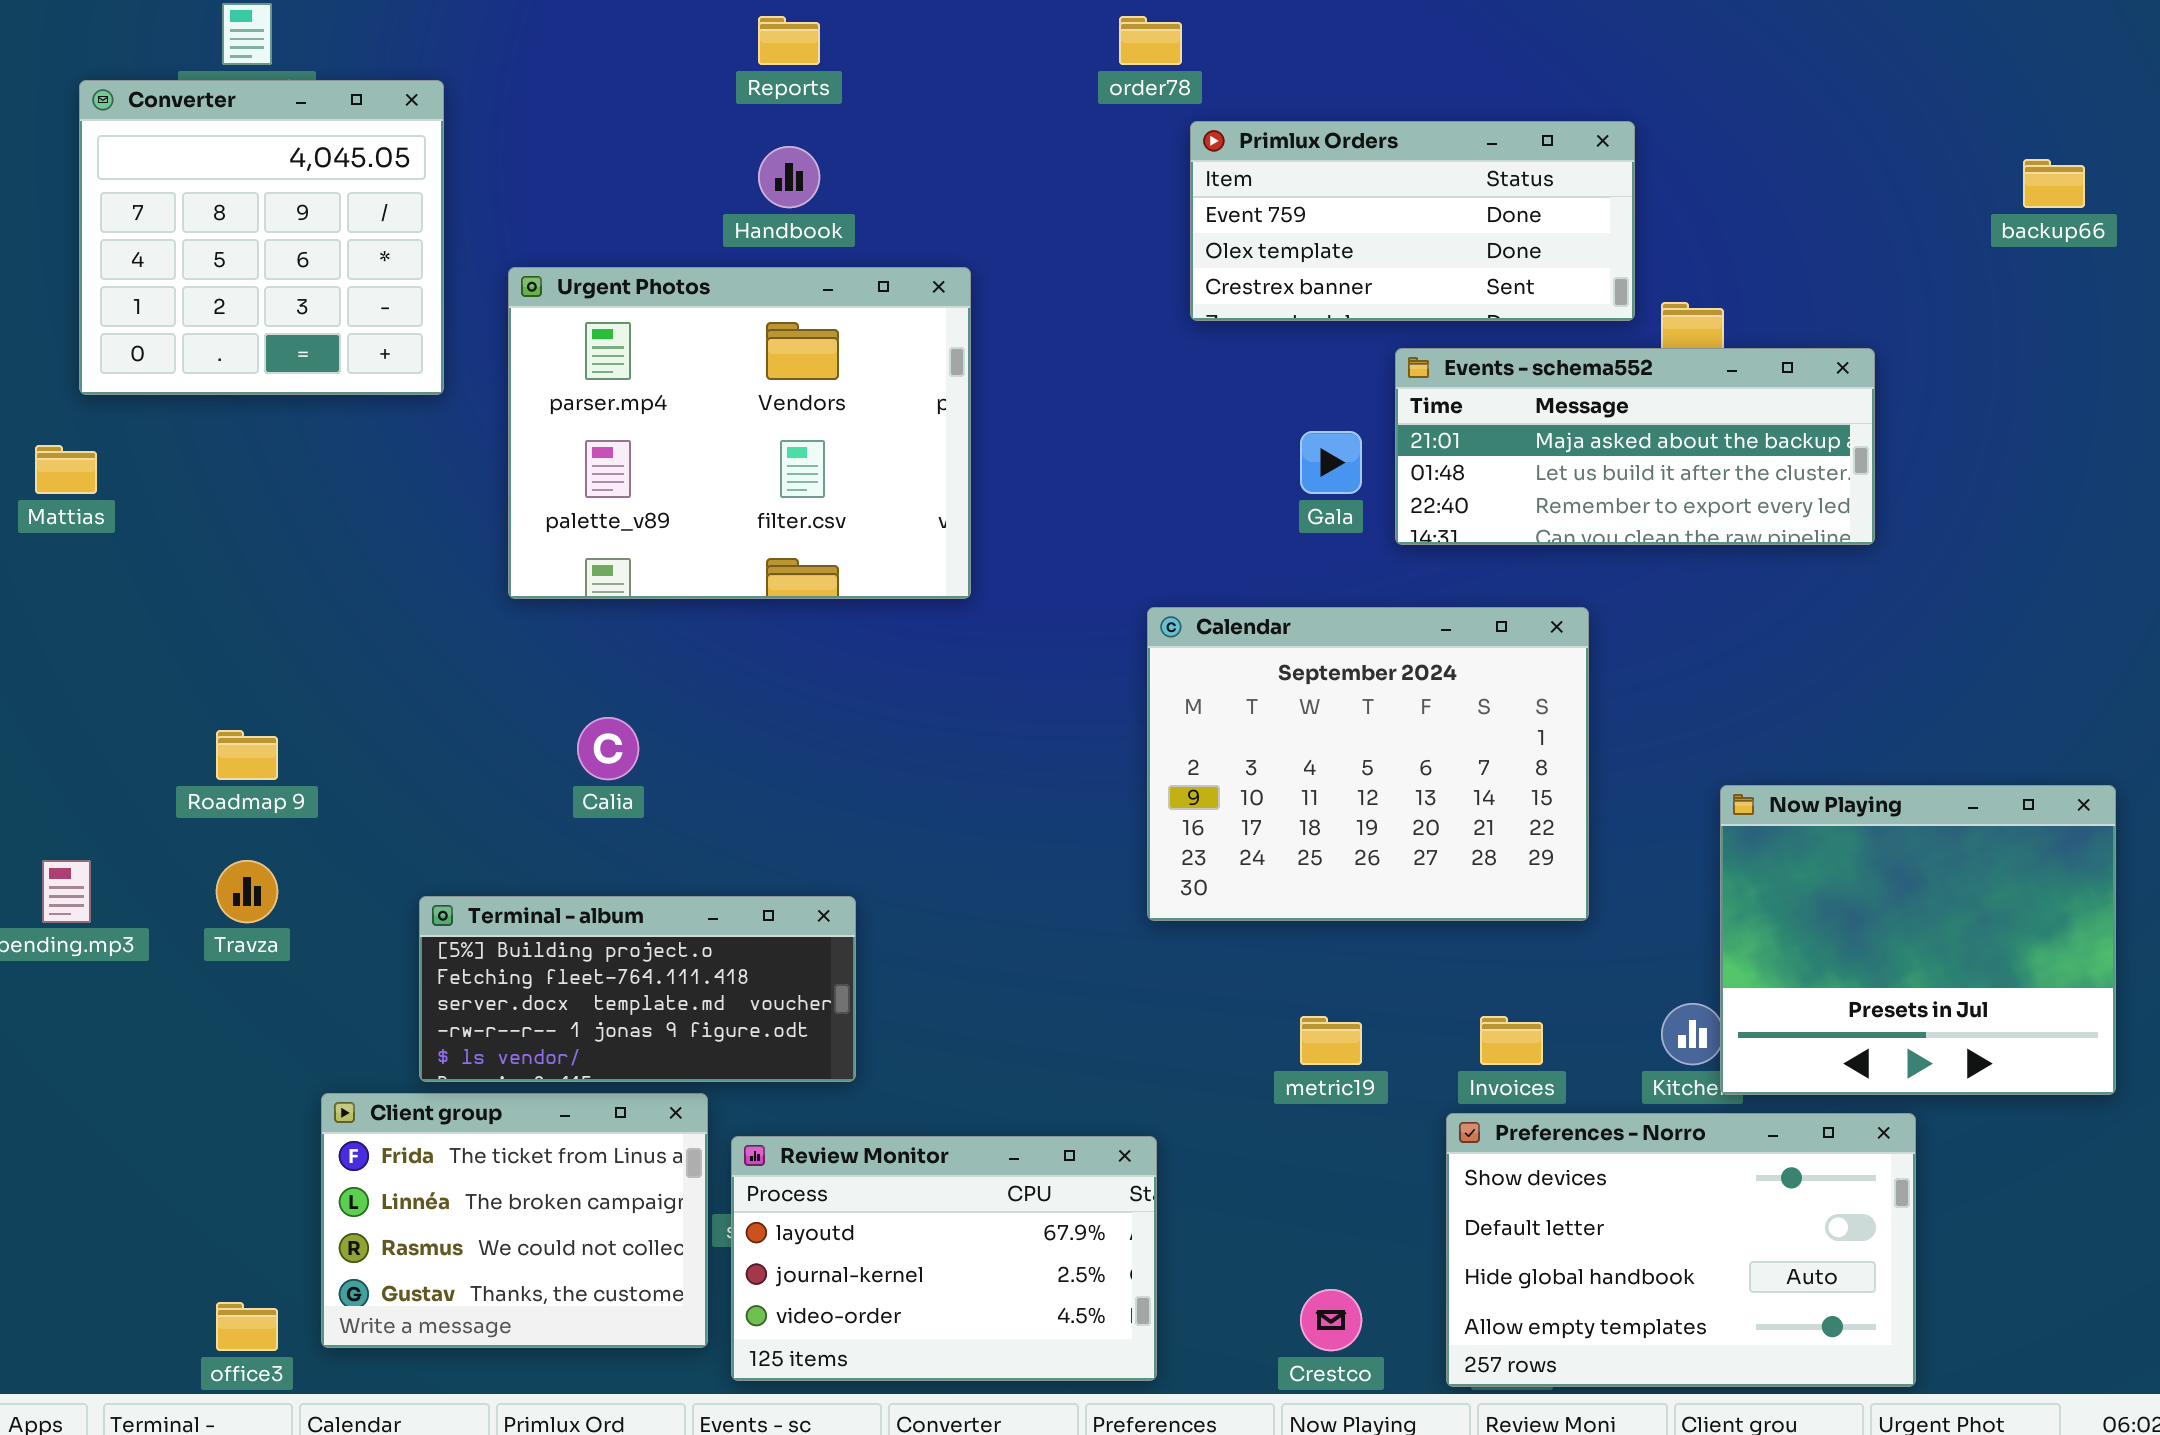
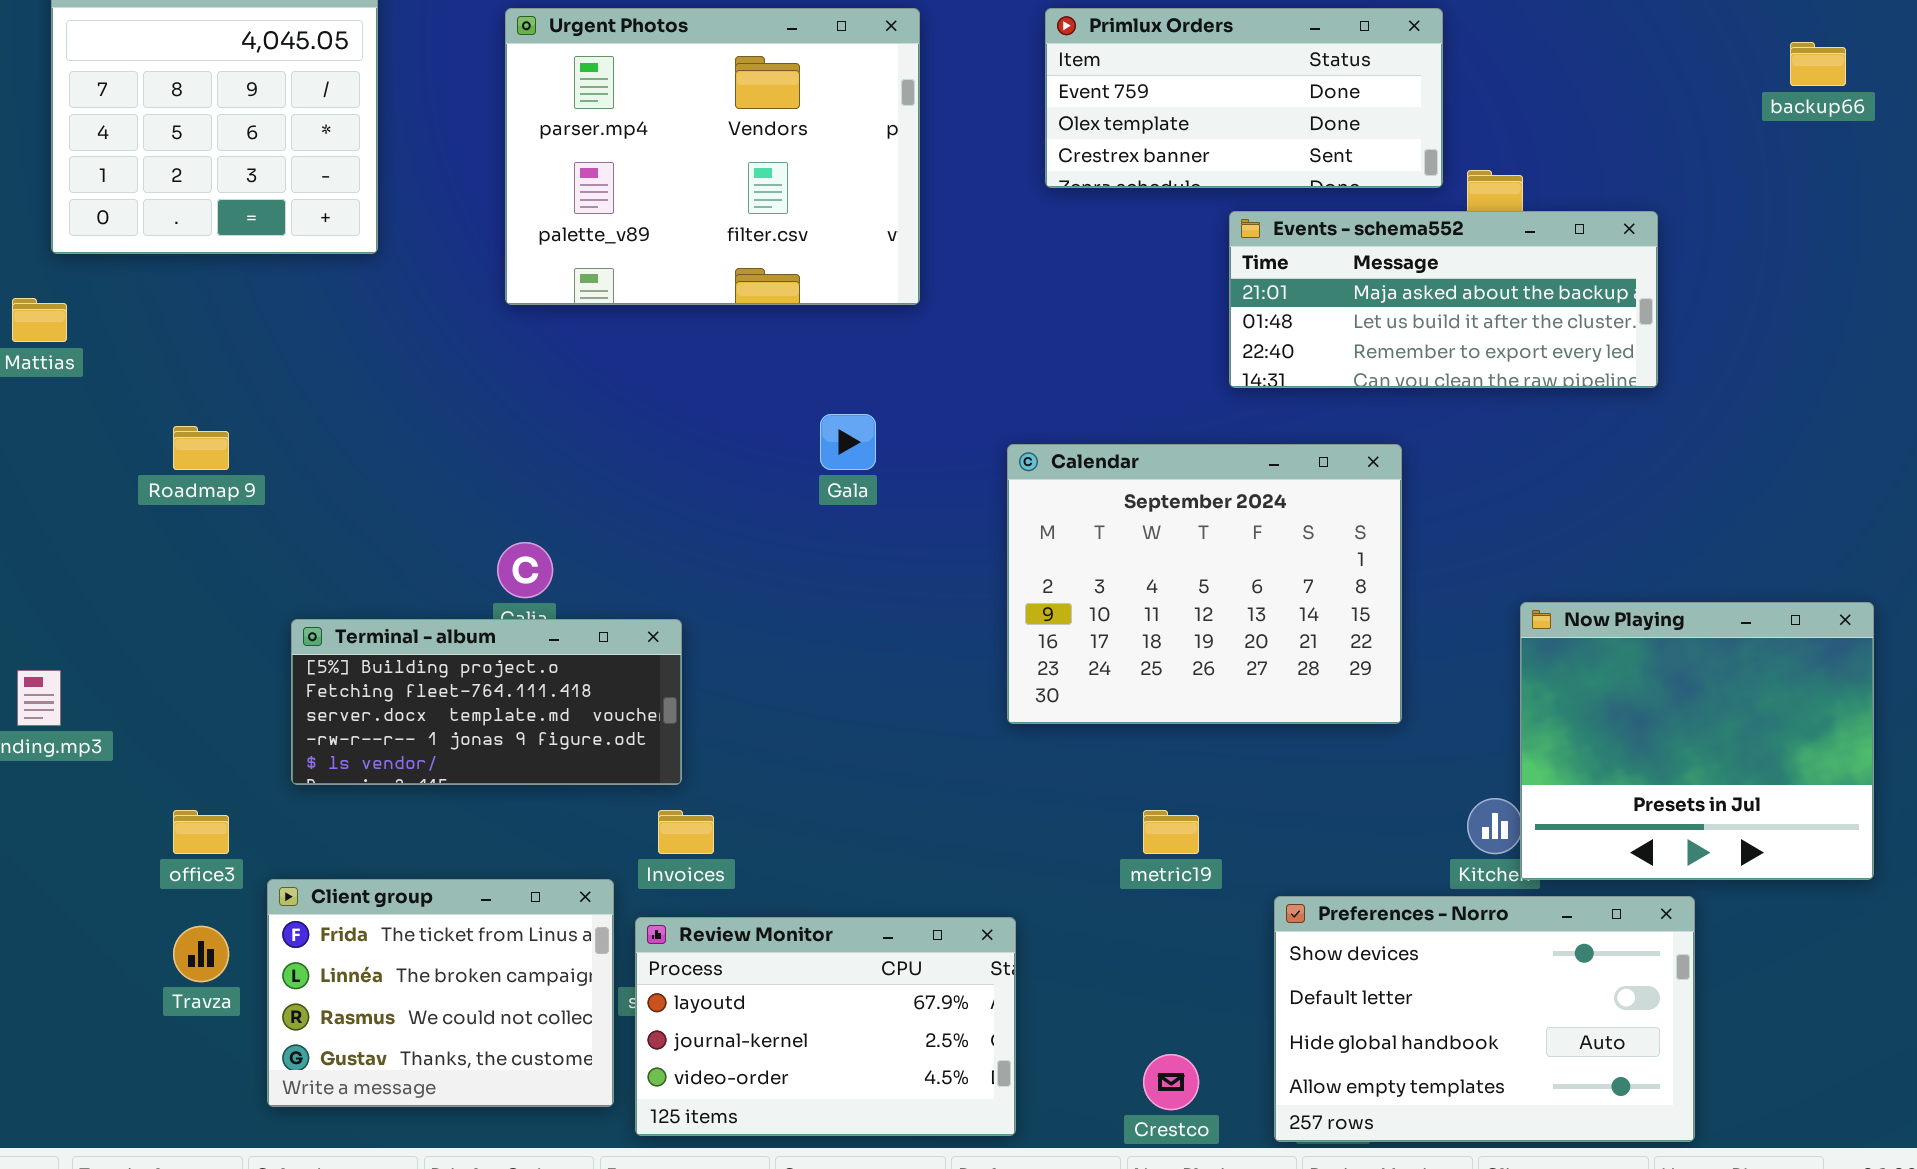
Urgent Photos: [508,267,971,599] -> [505,8,920,305], moved
Gala: [1300,431,1362,494] -> [820,414,876,470], moved
Roadmap 9: [216,730,278,780] -> [173,426,229,470], moved
Travza: [216,860,278,923] -> [173,926,229,982], moved
Terminal - album: [419,896,856,1082] -> [291,619,682,785], moved
Invoices: [1480,1016,1543,1065] -> [658,810,714,854], moved
office3: [216,1302,278,1351] -> [173,810,229,854], moved

